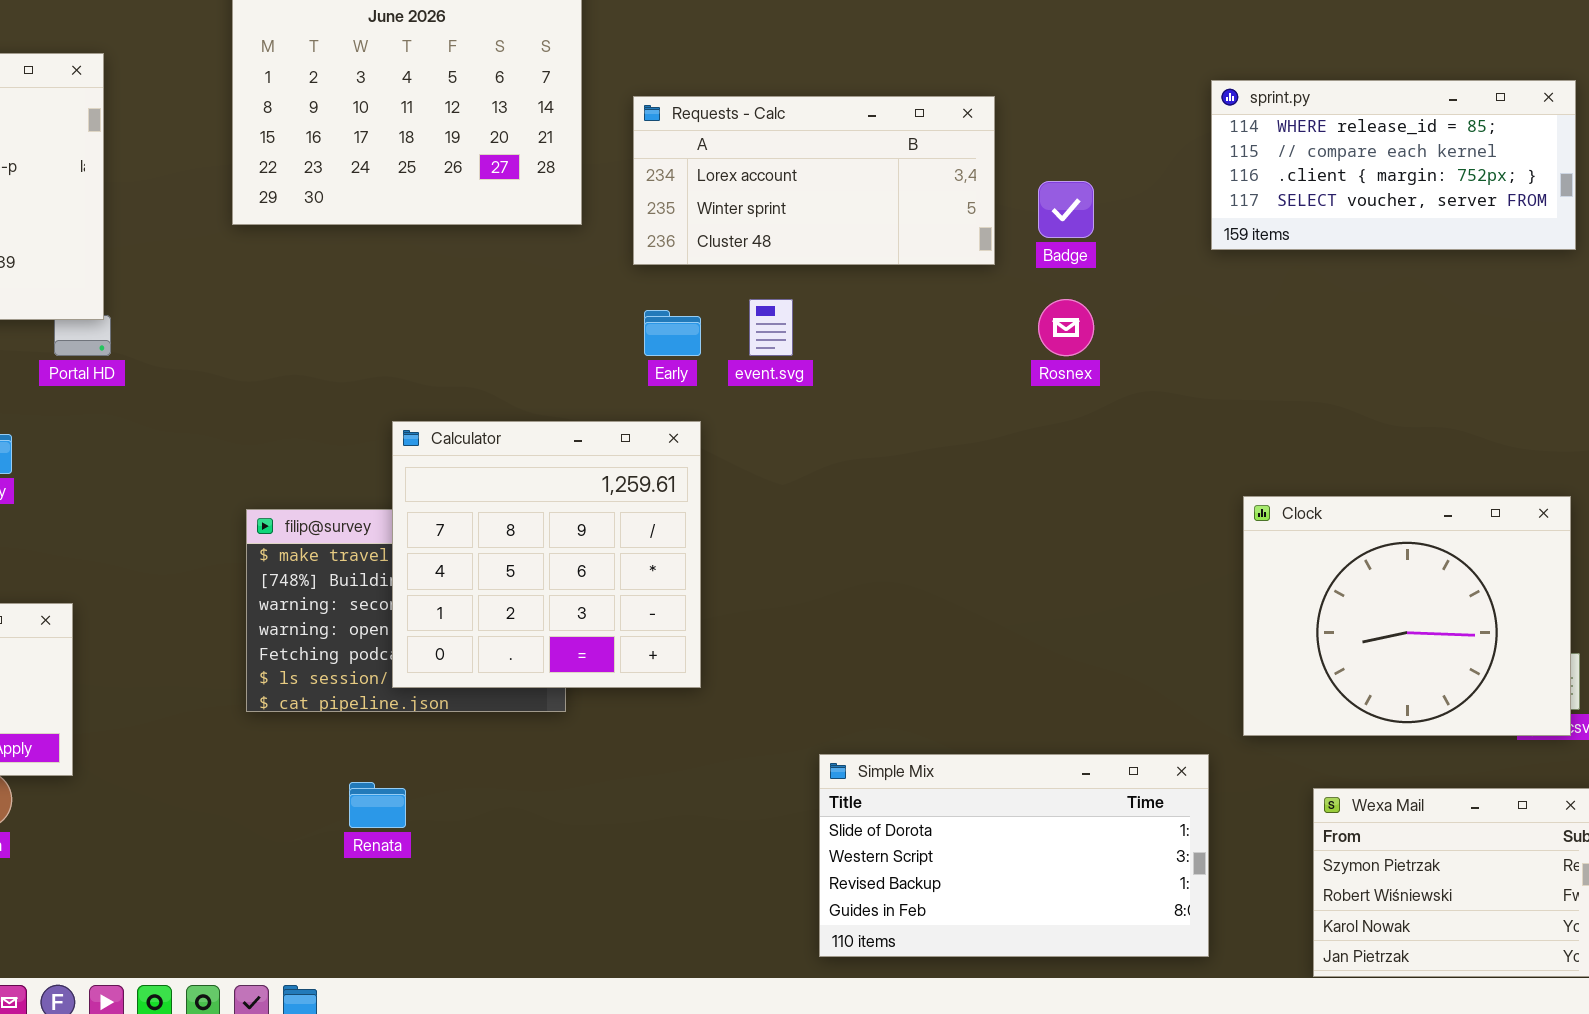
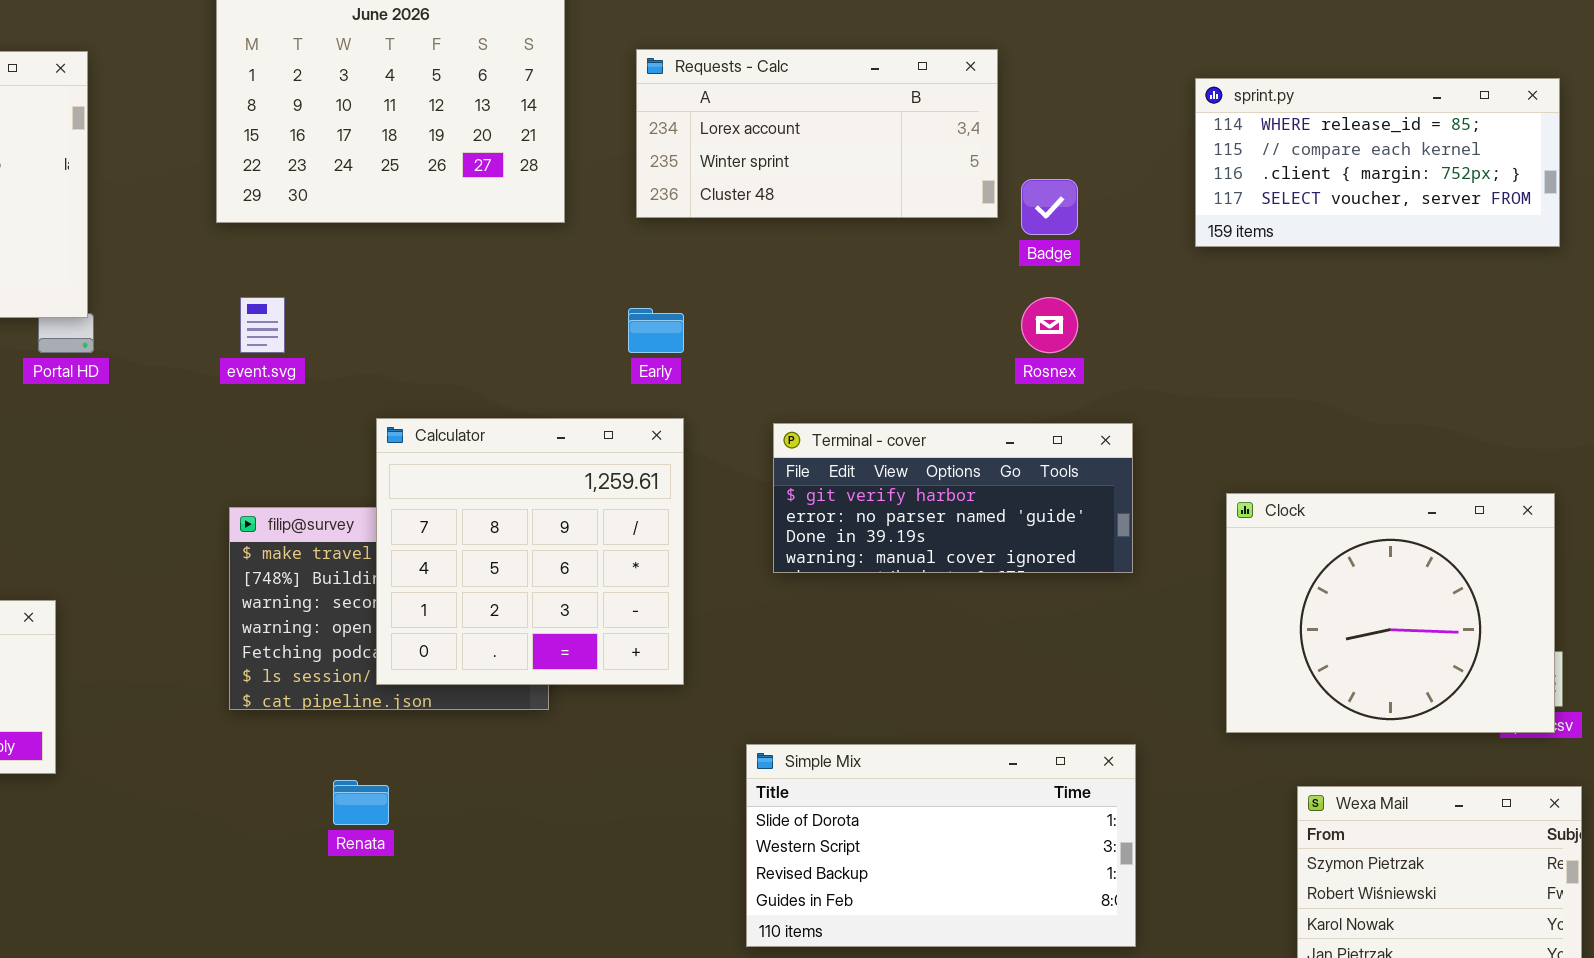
Requests - Calc: [633,96,995,265] -> [636,49,998,218], moved
event.svg: [749,299,793,356] -> [240,297,285,353], moved
Terminal - cover: none -> [773,423,1133,573], opened
Simple Mix: [819,754,1209,957] -> [746,744,1136,947], moved

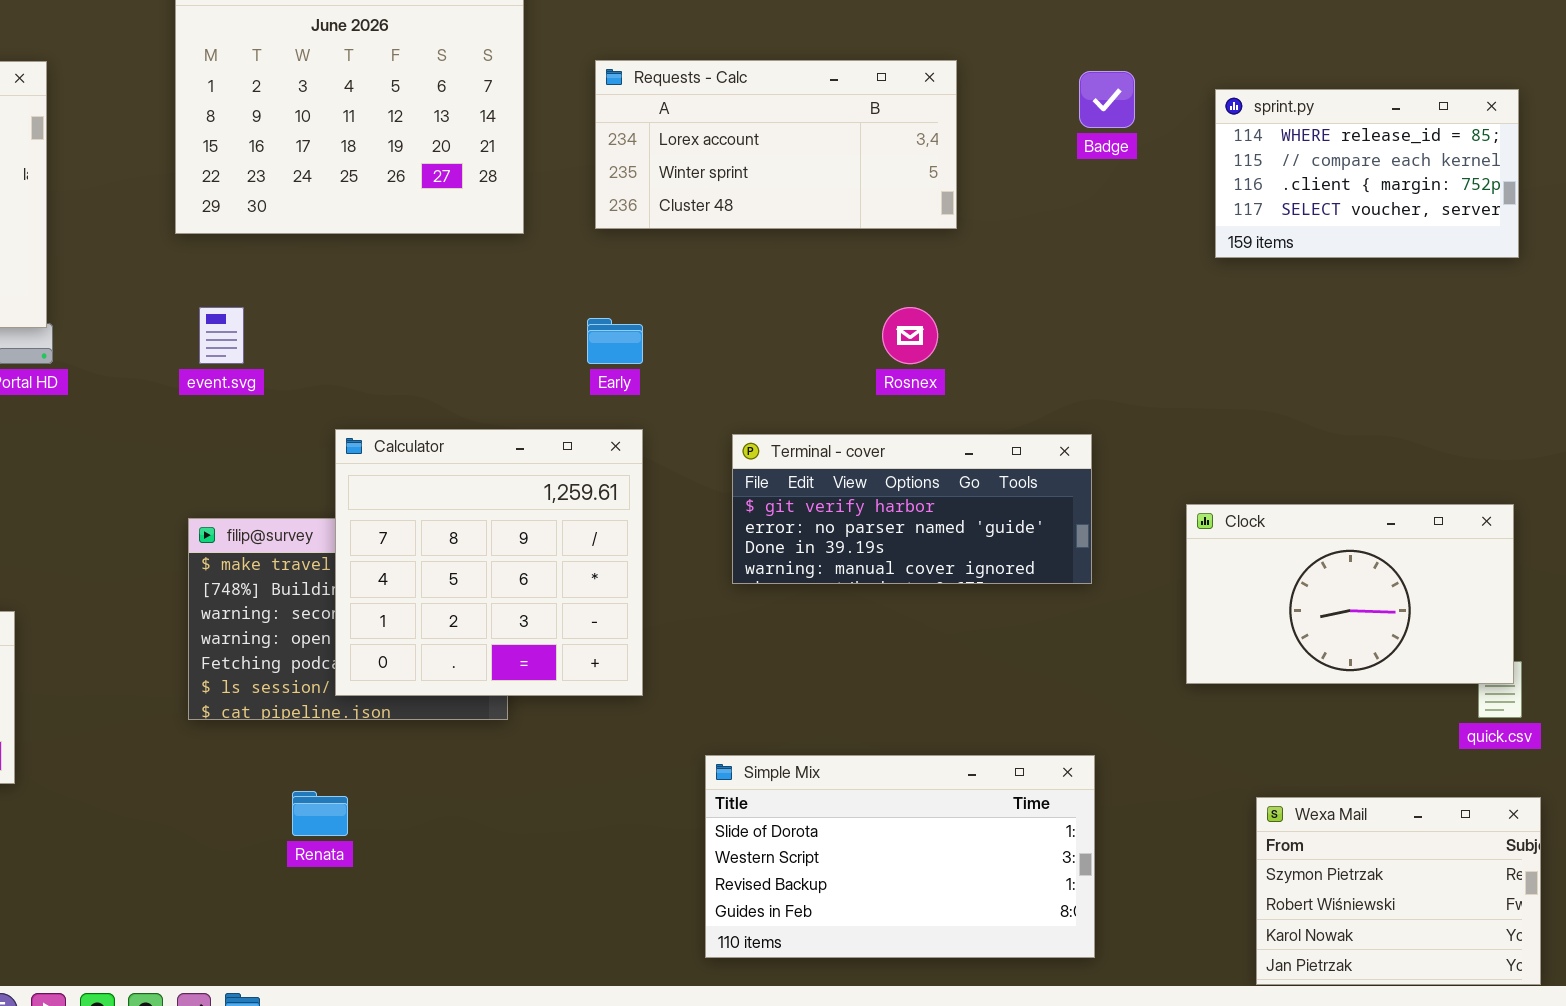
sprint.py: [1195,78,1560,247] -> [1215,89,1519,258], resized
Badge: [1021,179,1078,235] -> [1079,71,1135,128], moved
Rosnex: [1021,297,1078,353] -> [882,307,938,364], moved
Clock: [1226,493,1555,733] -> [1186,504,1514,684], resized

